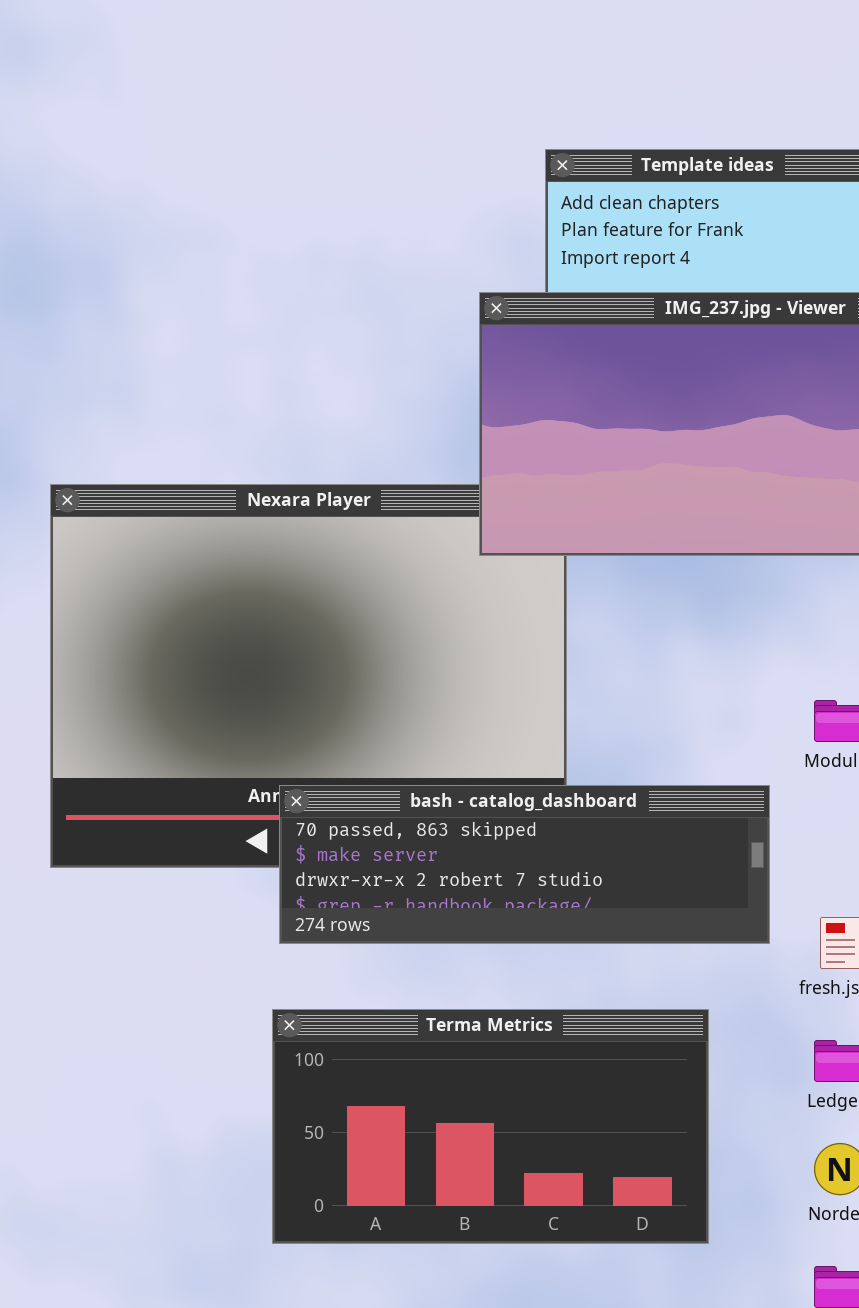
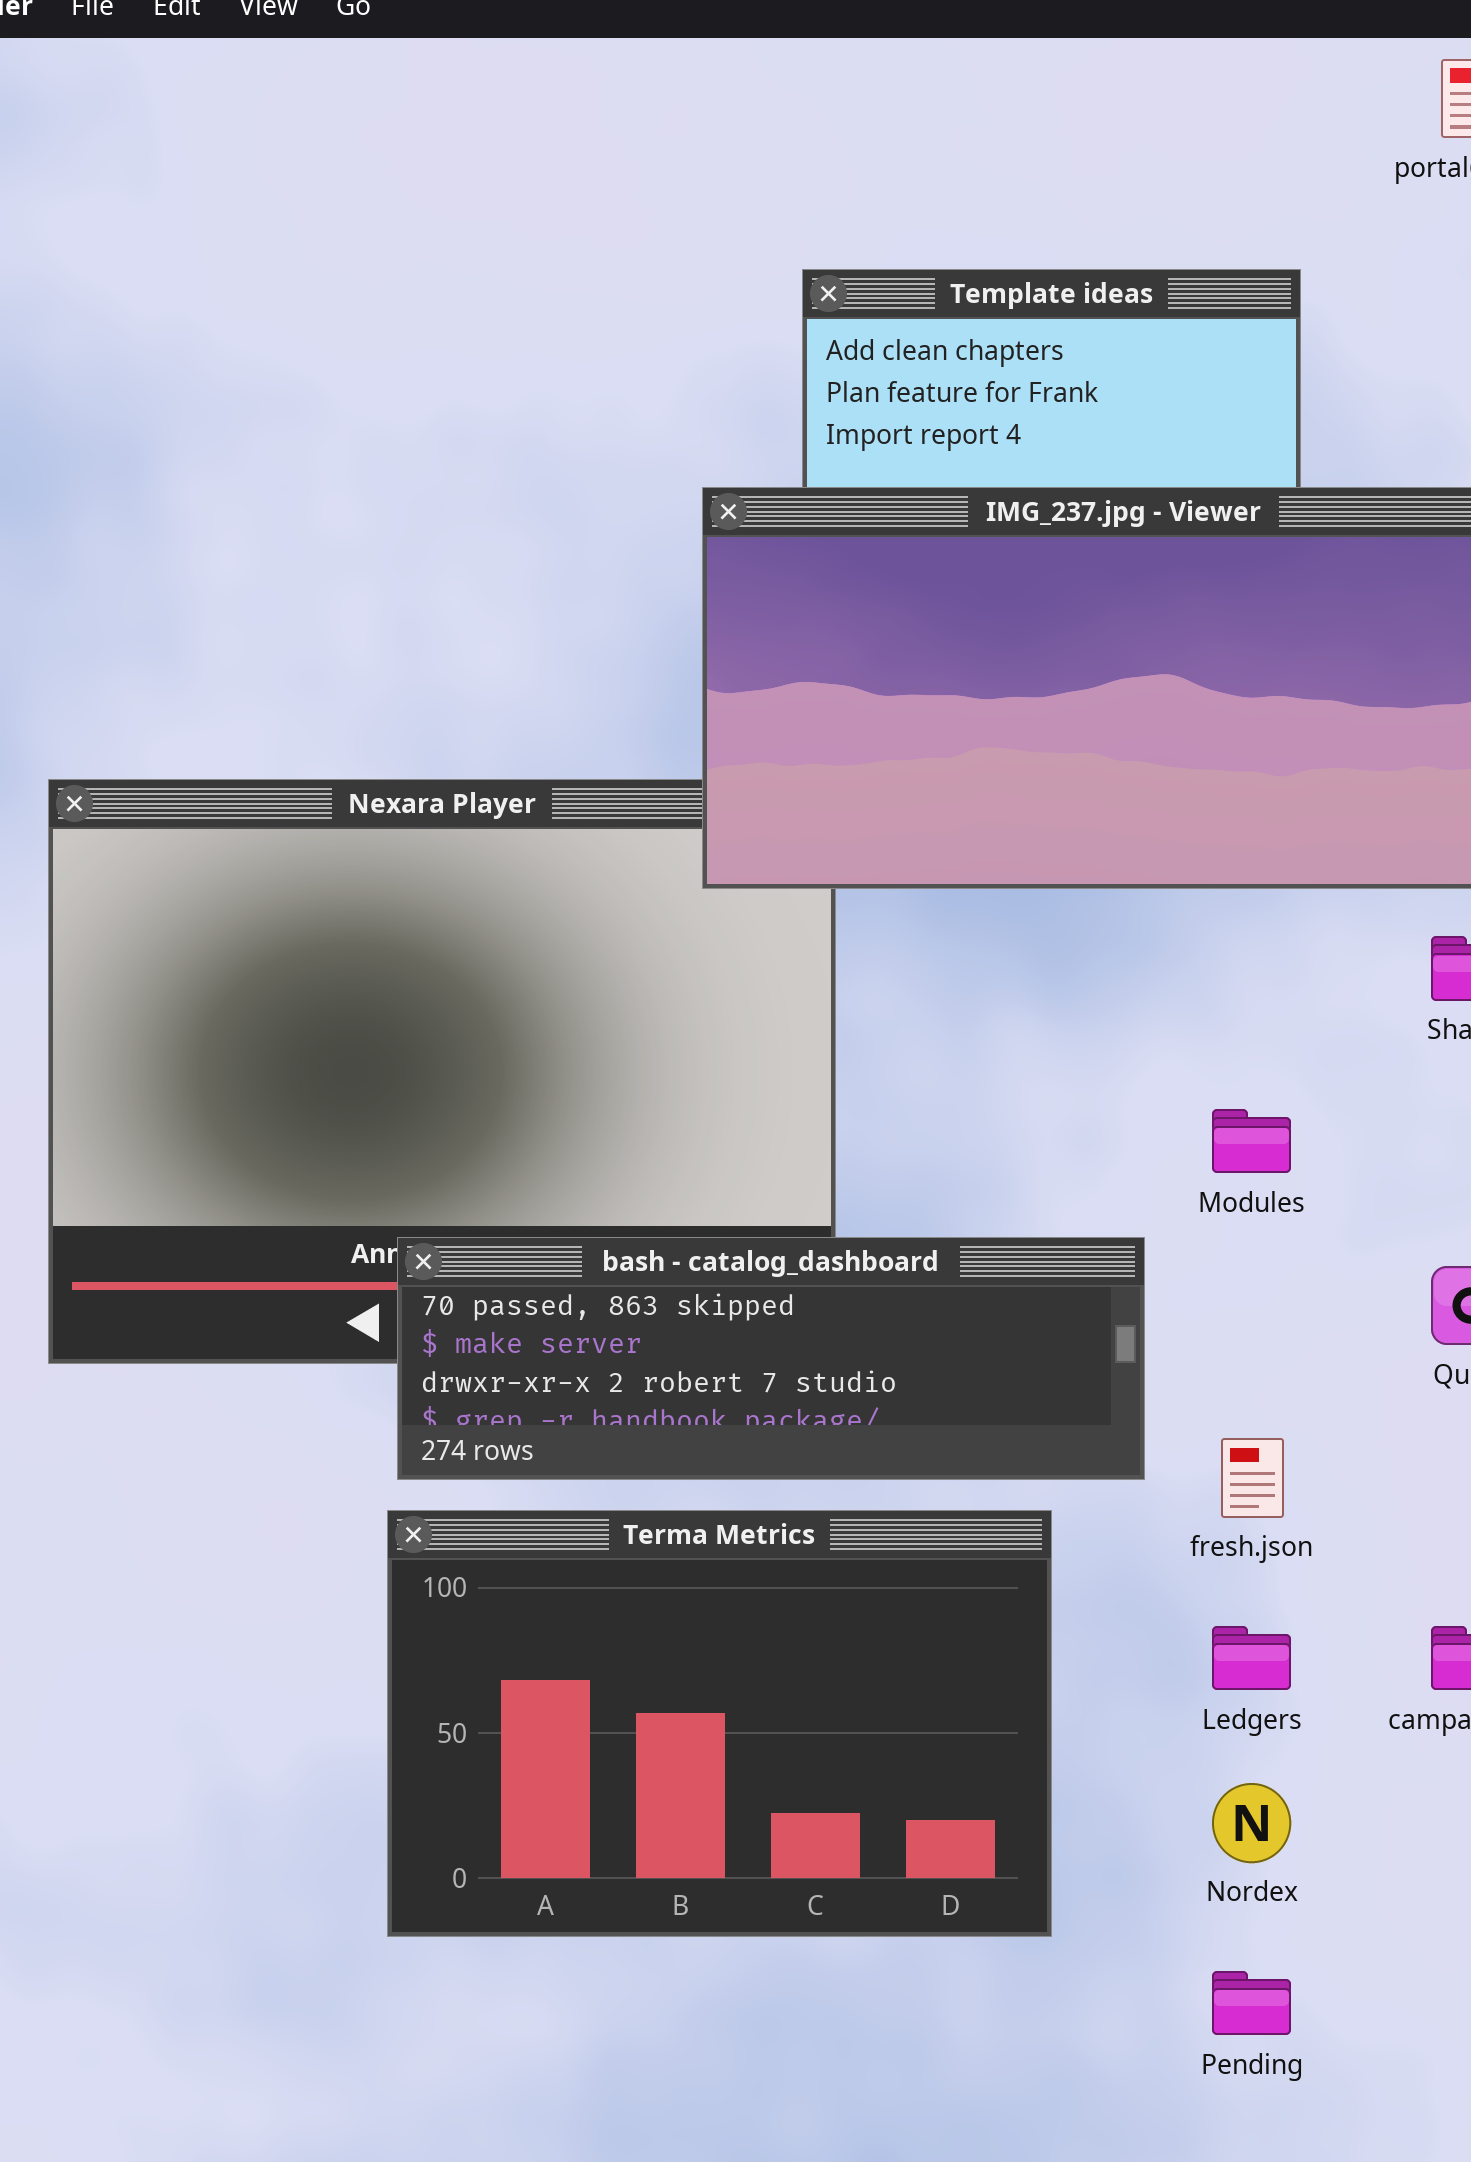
Terma Metrics: [272,1009,709,1244] -> [387,1510,1052,1937], resized

